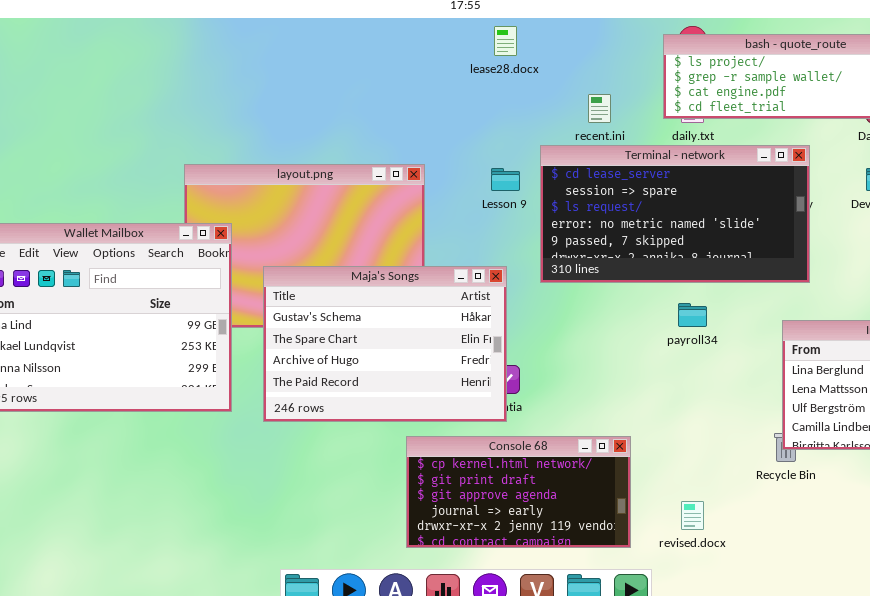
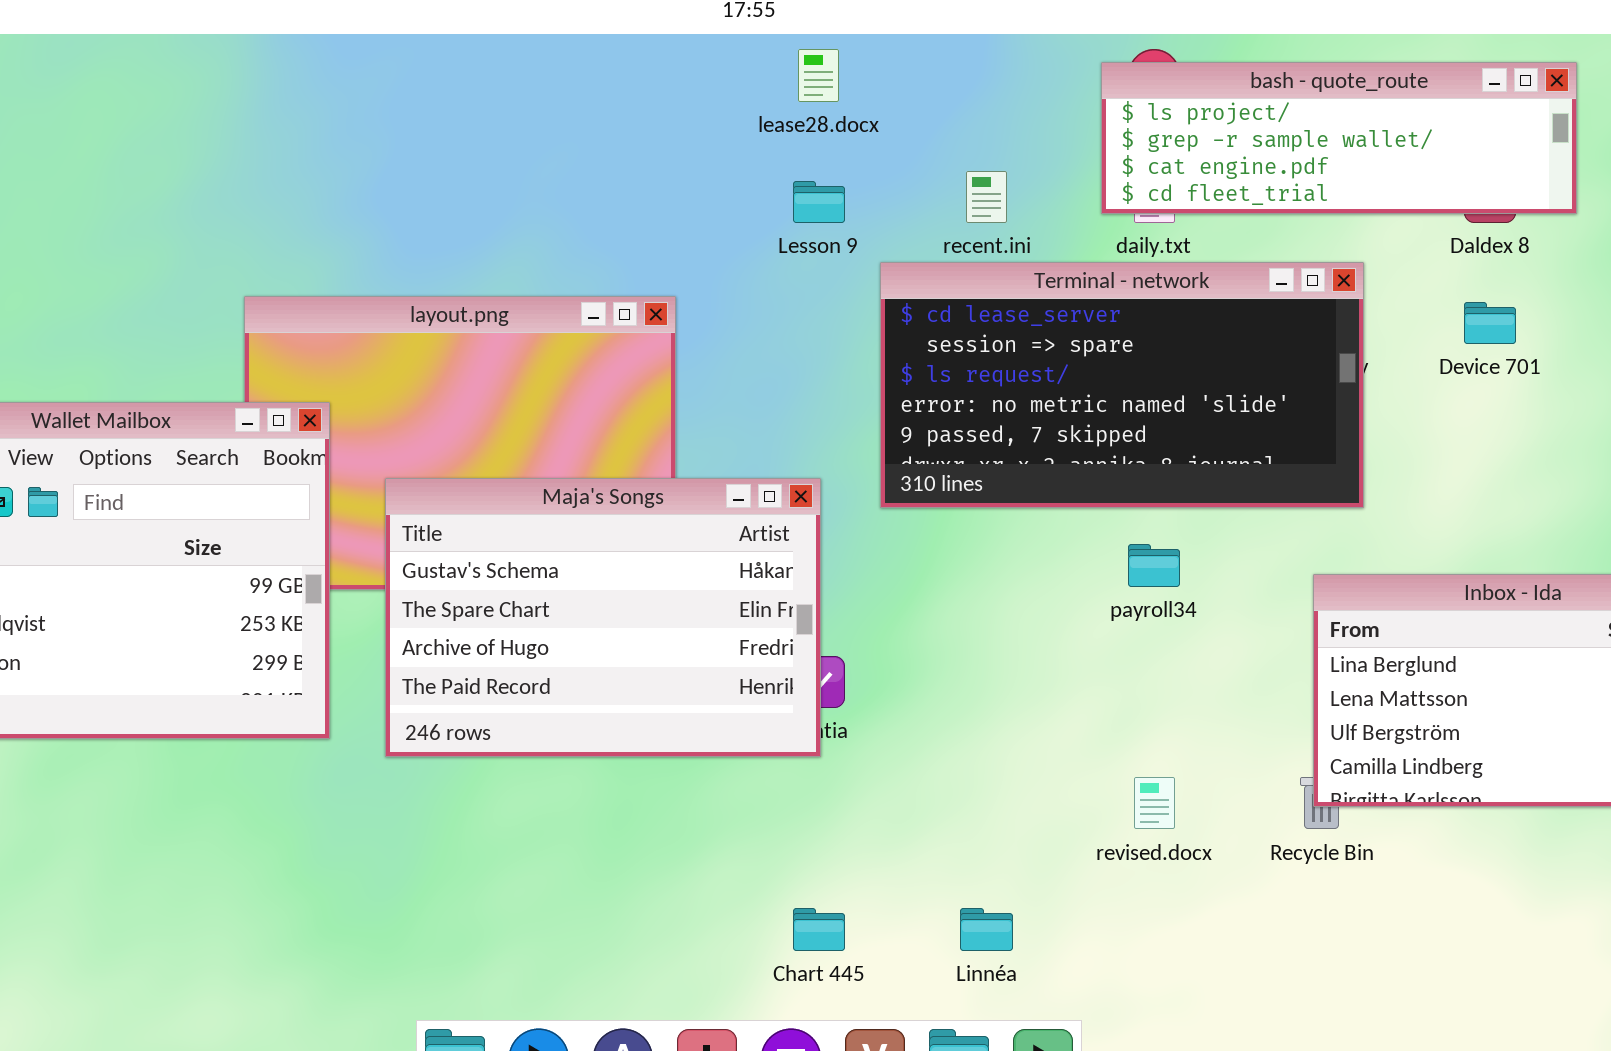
Lesson 9: [491,168,520,191] -> [793,181,845,223], moved
Console 68: [406,436,631,548] -> none, closed
revised.docx: [681,501,704,530] -> [1134,777,1175,829], moved

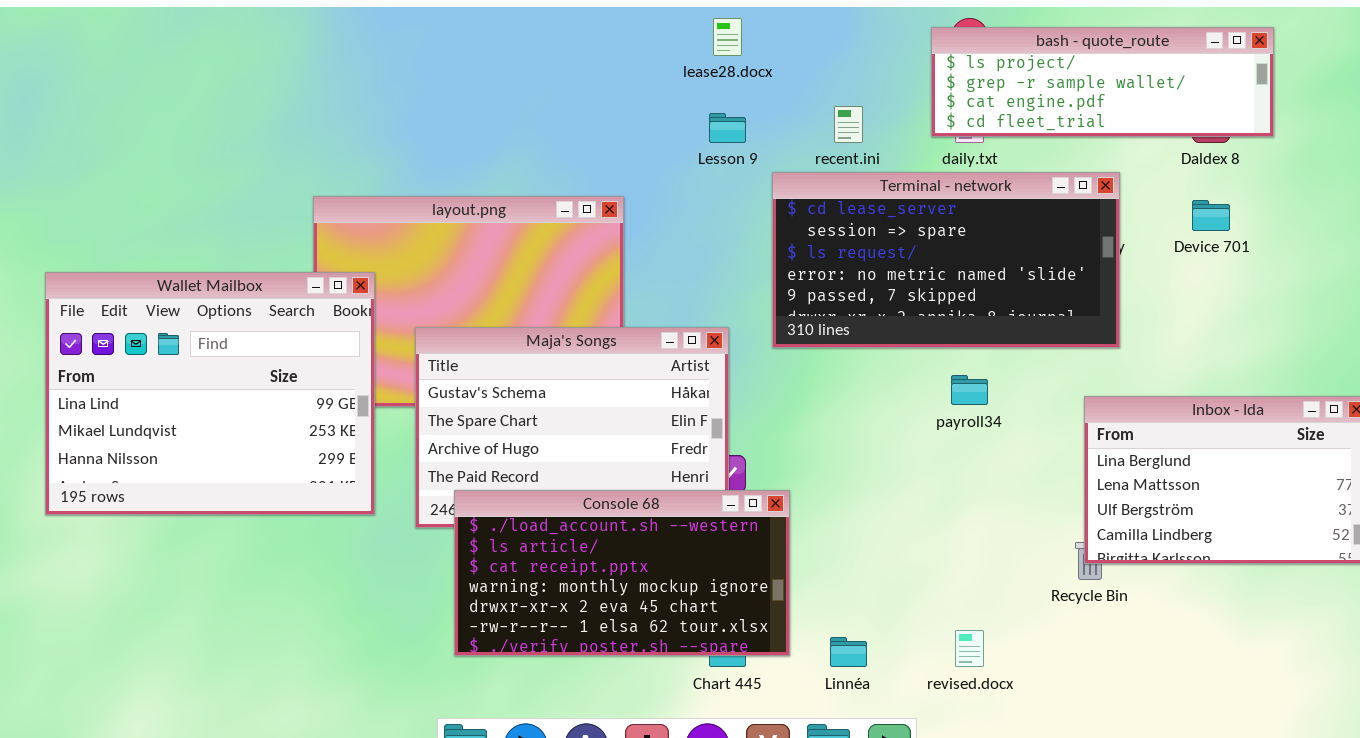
Console 68: none -> [454,490,790,656], opened
revised.docx: [1134,777,1175,829] -> [955,630,984,667], moved

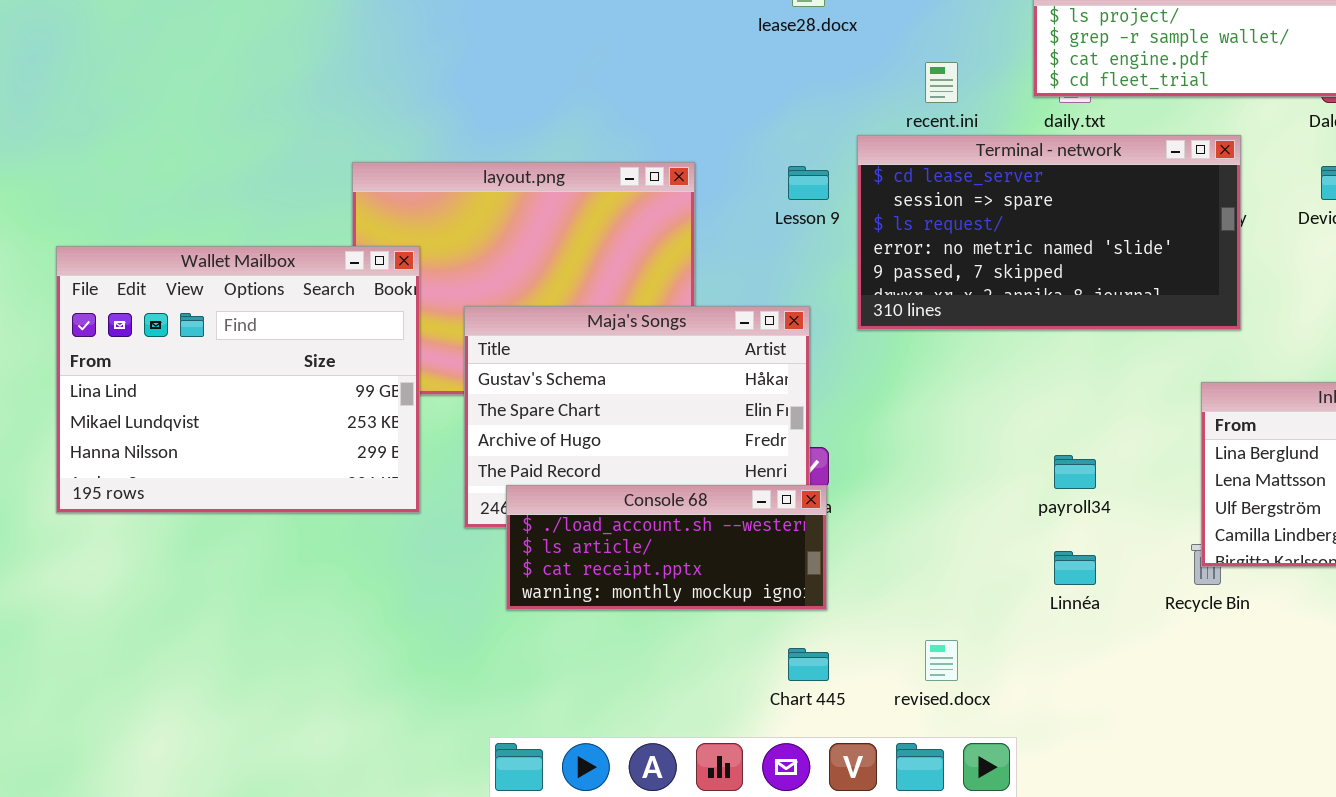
Lesson 9: [709,113,746,143] -> [788,166,829,200], moved
payroll34: [951,375,988,405] -> [1054,455,1096,489], moved
Console 68: [454,490,790,656] -> [506,485,827,610], resized
revised.docx: [955,630,984,667] -> [925,640,958,681], moved
Linnéa: [830,637,867,667] -> [1054,551,1096,585], moved

